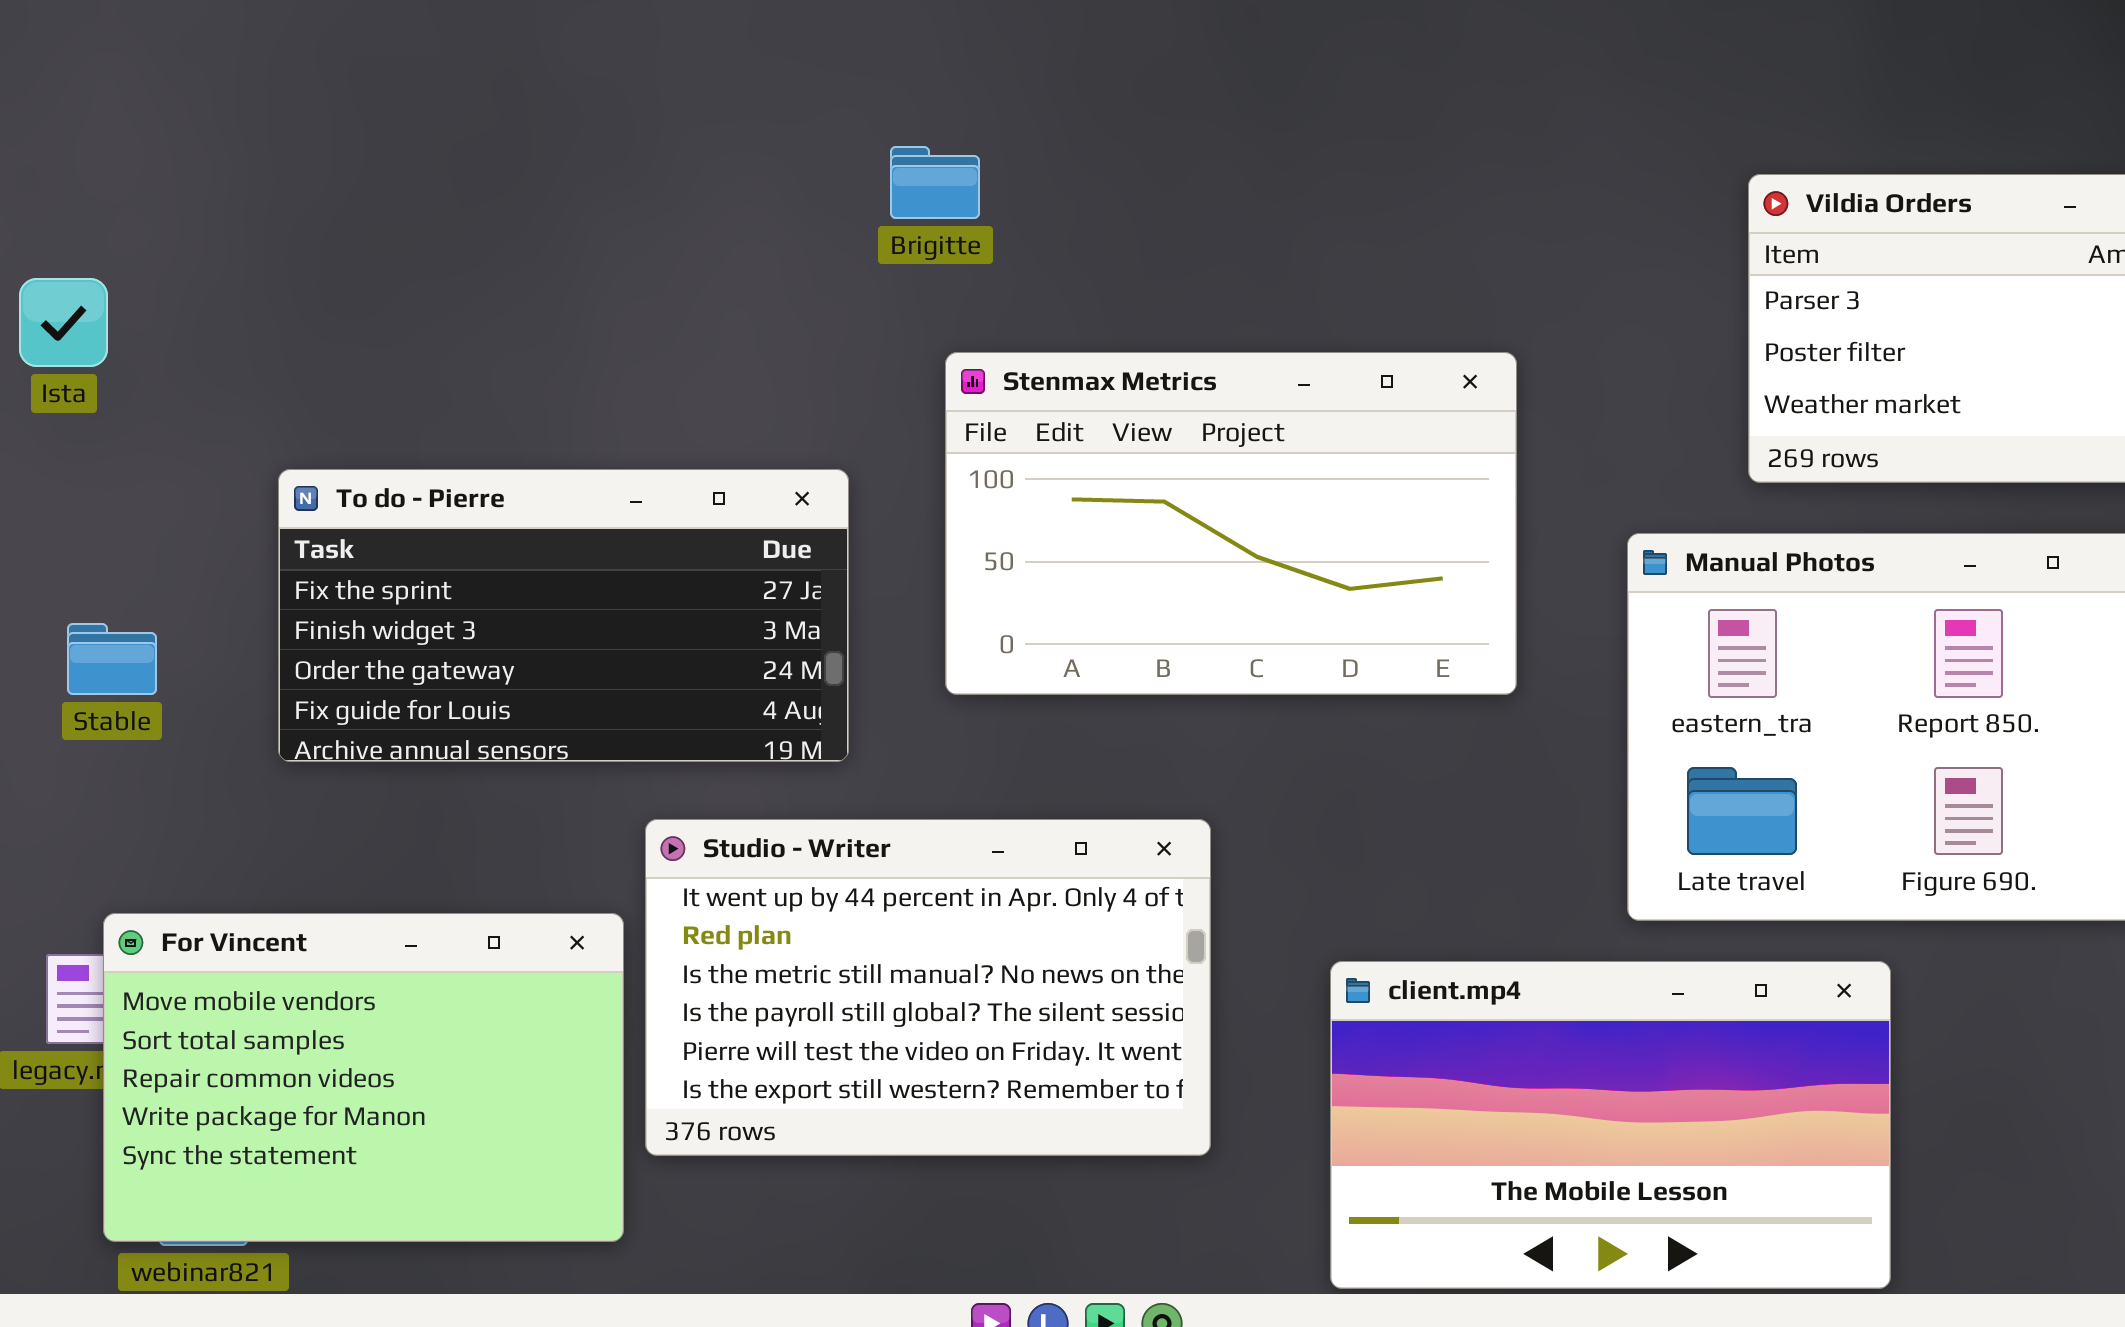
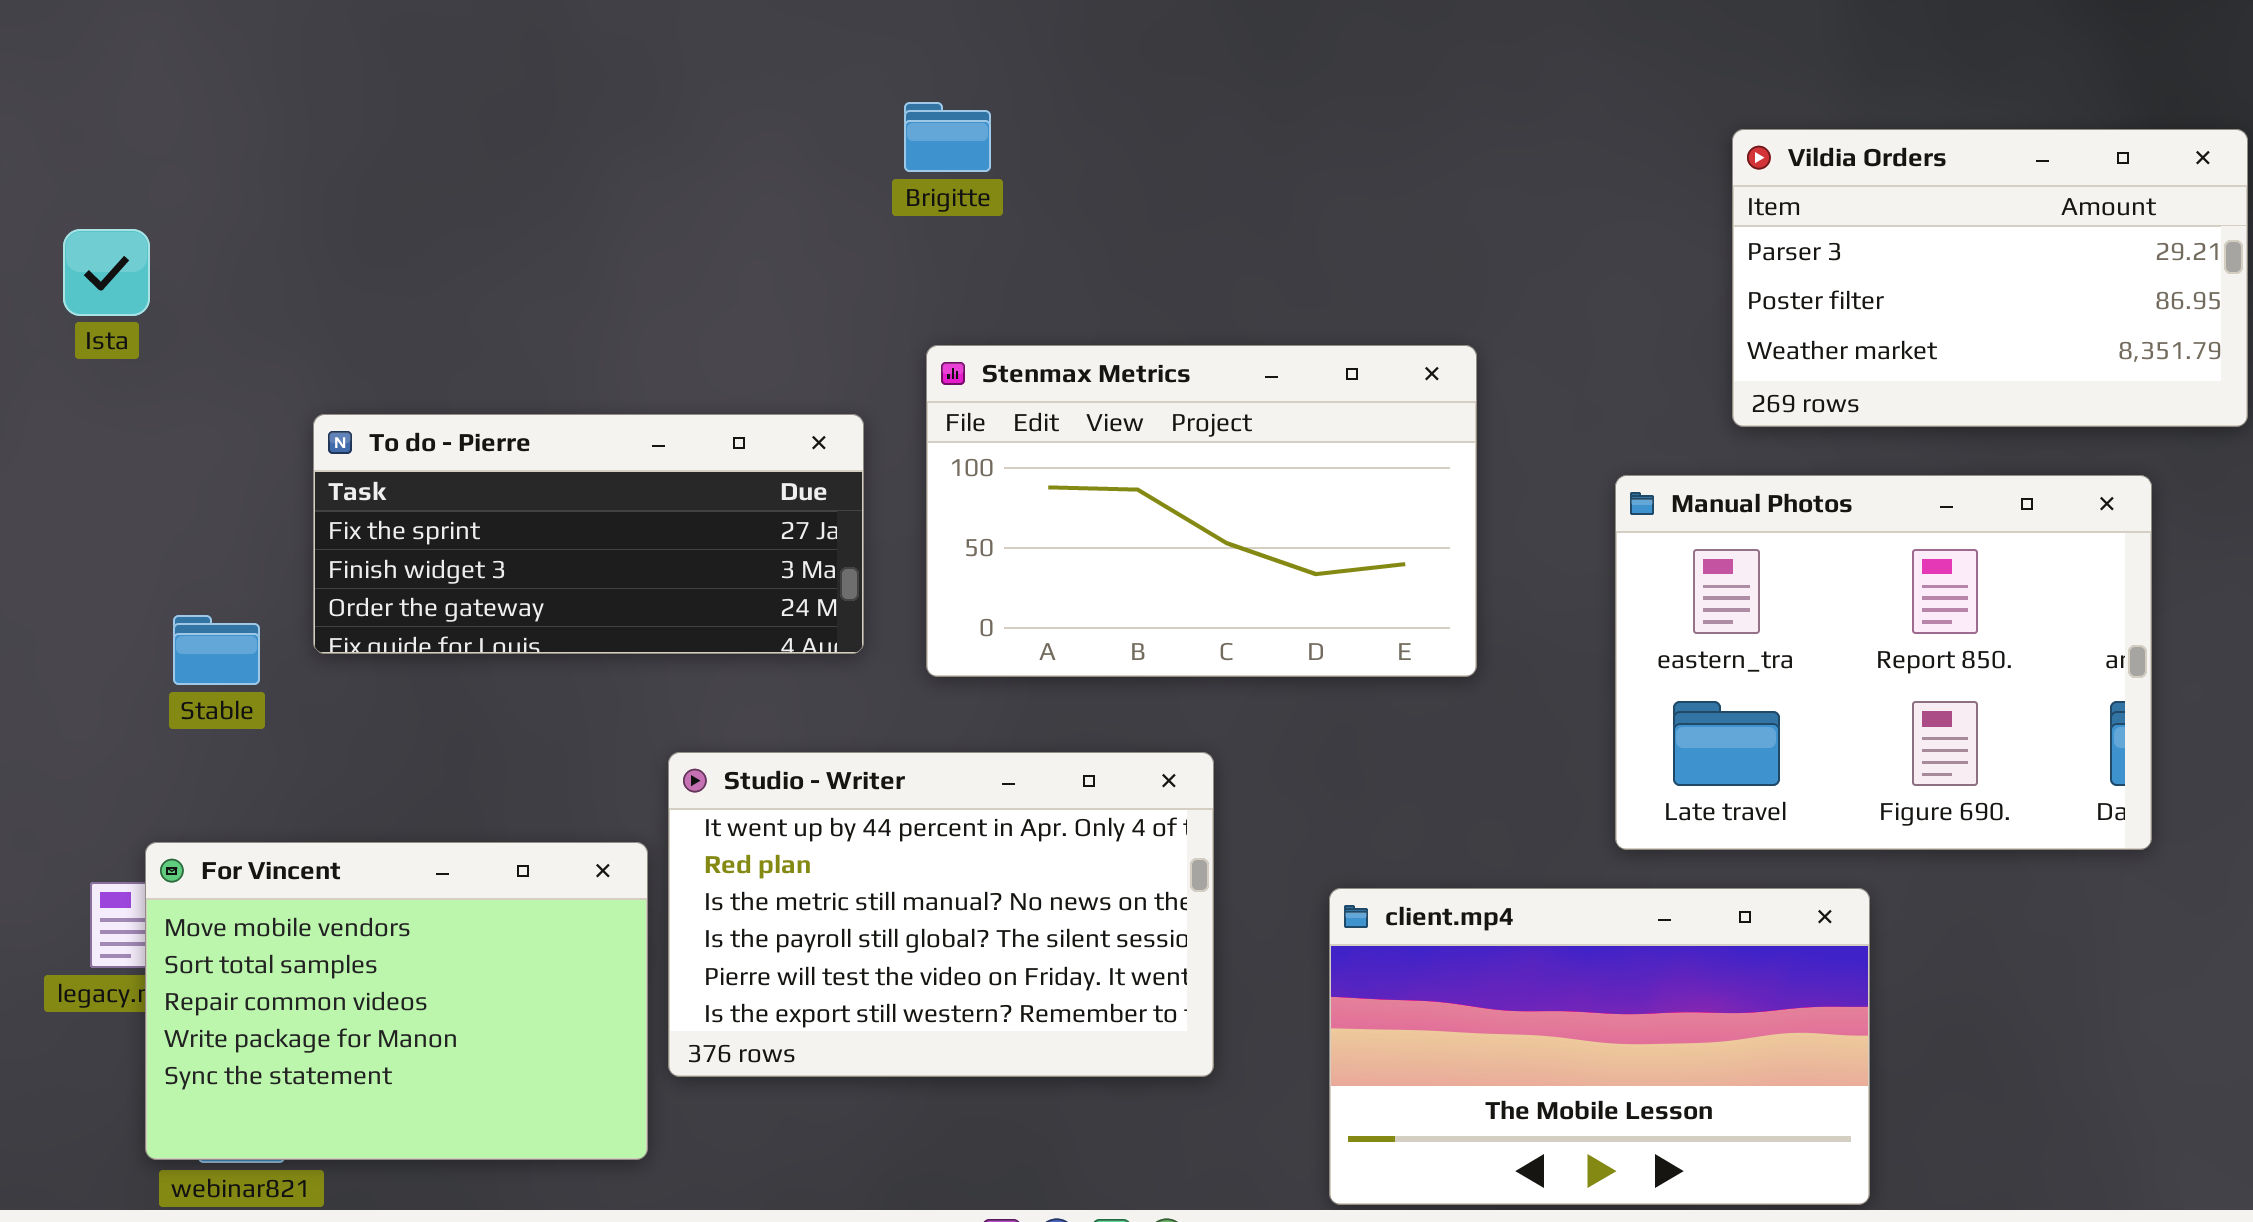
Stenmax Metrics: [945,352,1517,695] -> [926,345,1477,677], moved
To do - Pierre: [278,469,849,762] -> [313,414,864,654], resized
Stable: [67,623,157,695] -> [173,615,260,685], moved

